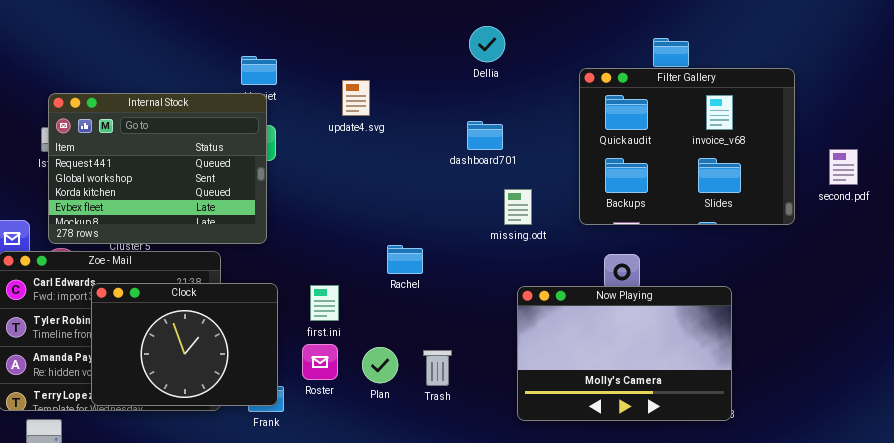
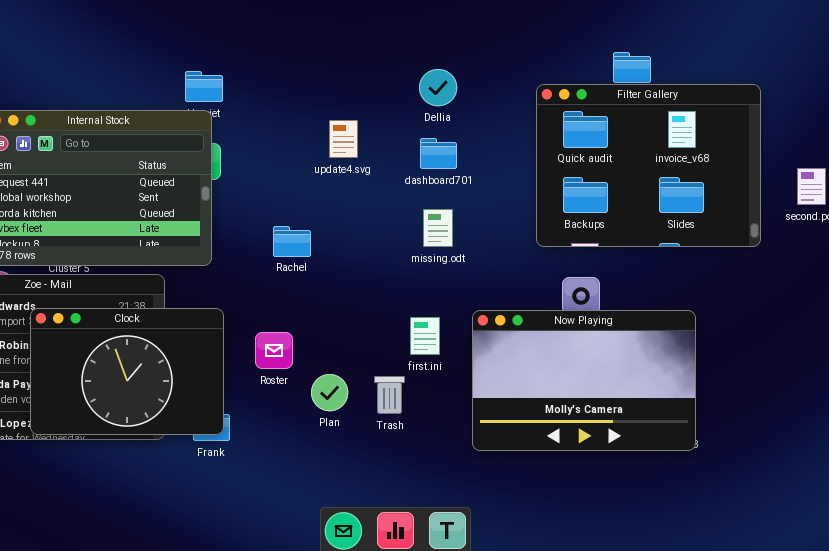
Dellia: [469,26,505,62] -> [419,69,457,106], moved
update4.svg: [342,80,370,116] -> [329,120,358,158], moved
missing.odt: [504,189,532,225] -> [423,209,453,247], moved
Rachel: [387,245,423,274] -> [273,226,311,257], moved
first.ini: [310,285,339,321] -> [410,317,440,355], moved
Roster: [302,344,338,380] -> [255,332,293,369], moved

